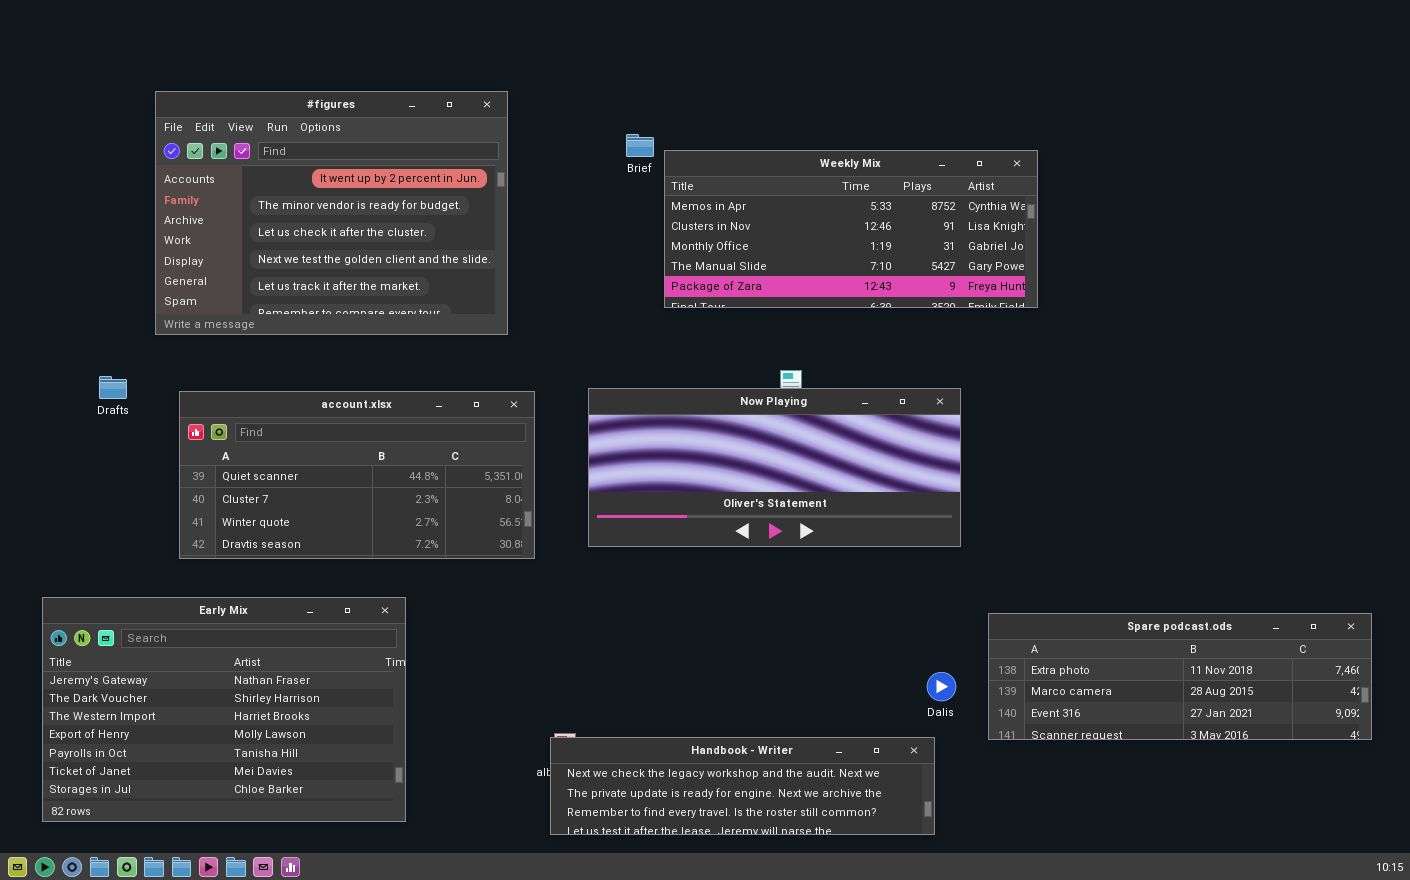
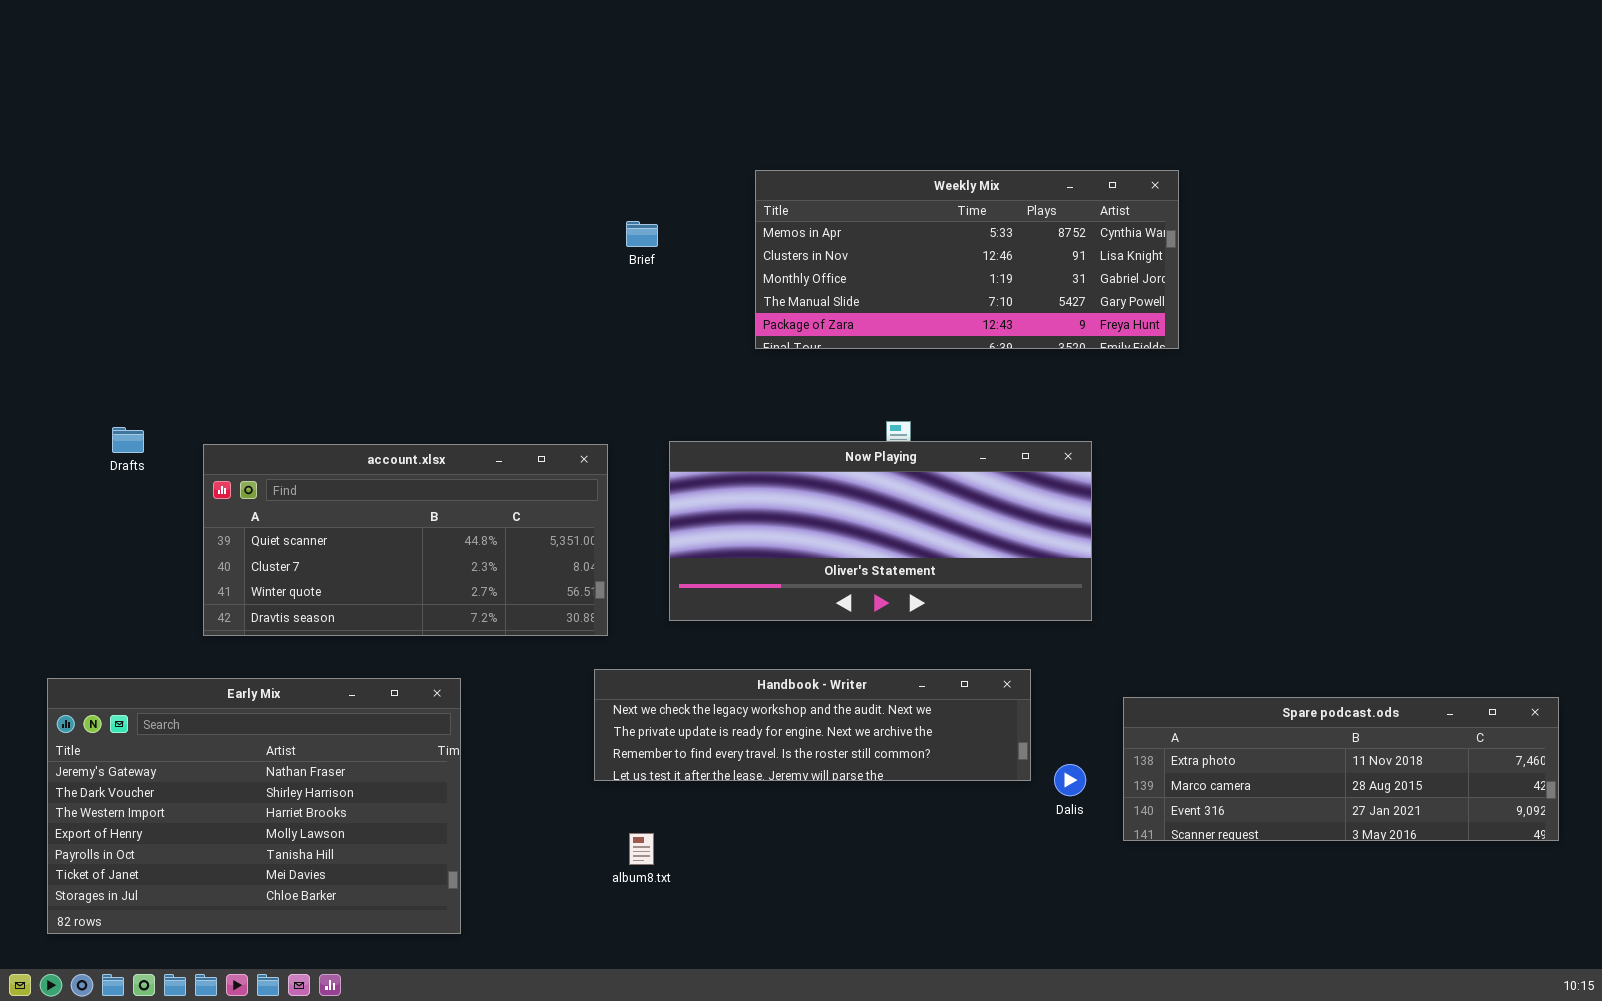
#figures: [155,91,508,335] -> none, closed
Brief: [626,134,654,157] -> [626,221,658,247], moved
Handbook - Writer: [550,737,935,835] -> [594,669,1031,781], moved

